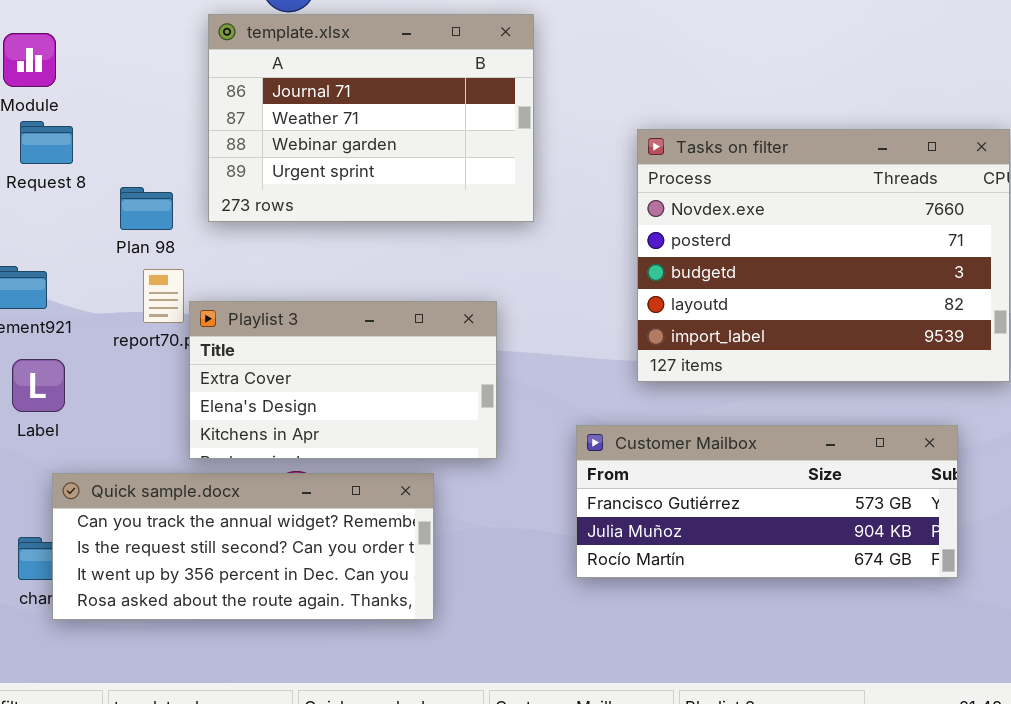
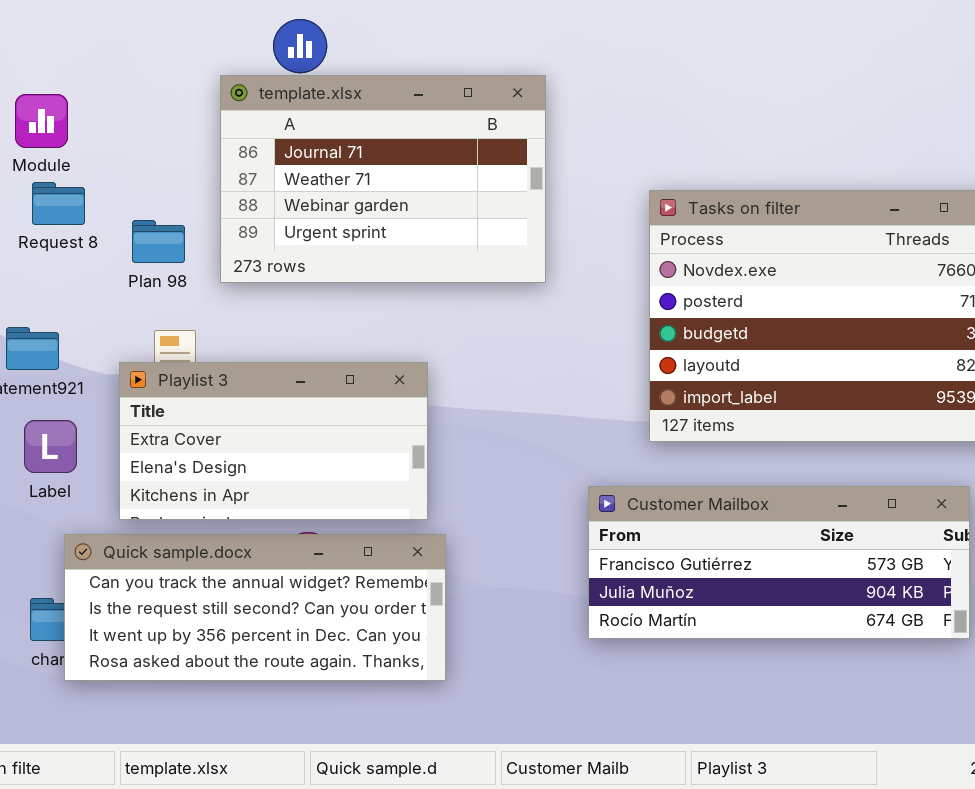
Plan 98: [120,187,173,230] -> [132,220,185,263], moved
Playlist 3: [189,301,497,459] -> [119,362,428,520], moved

